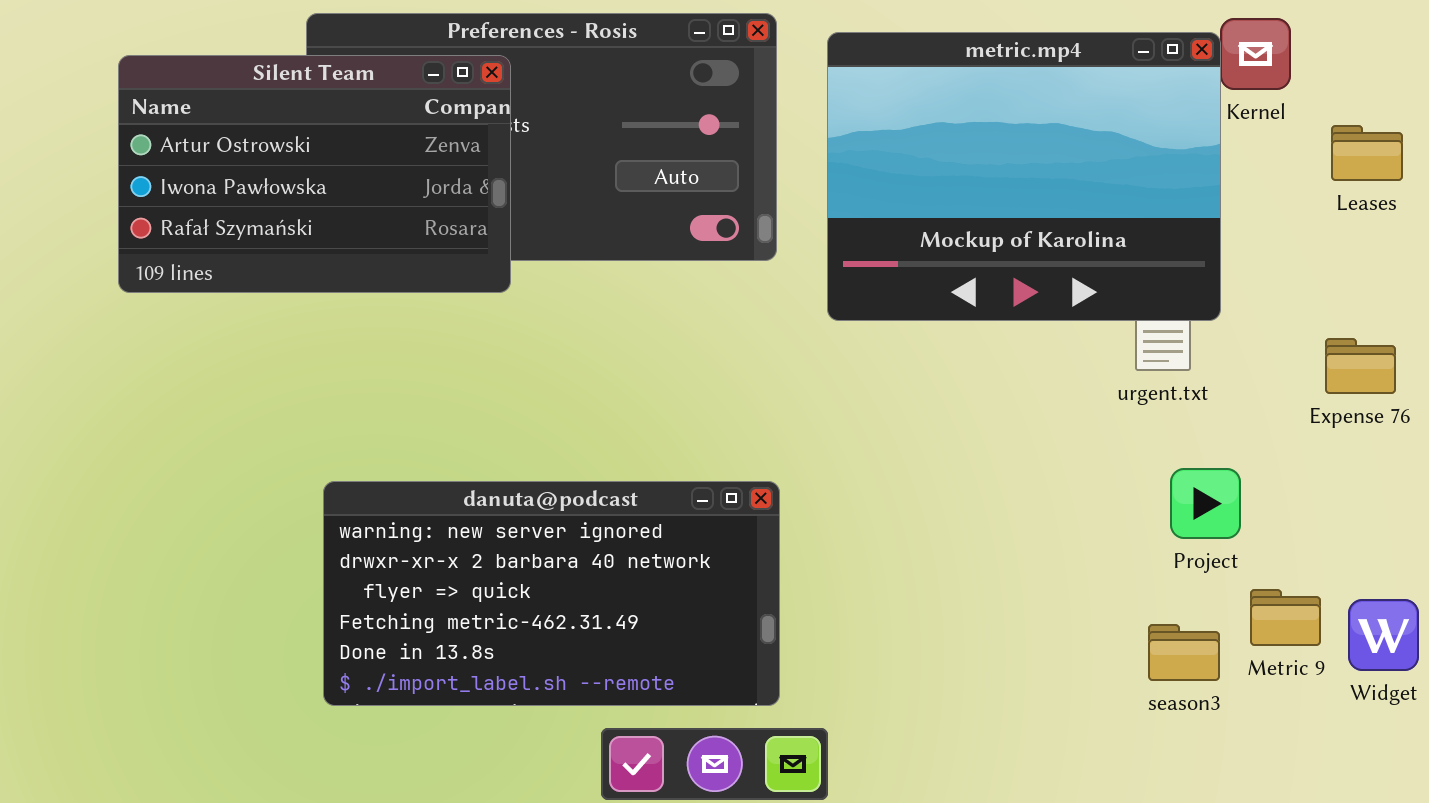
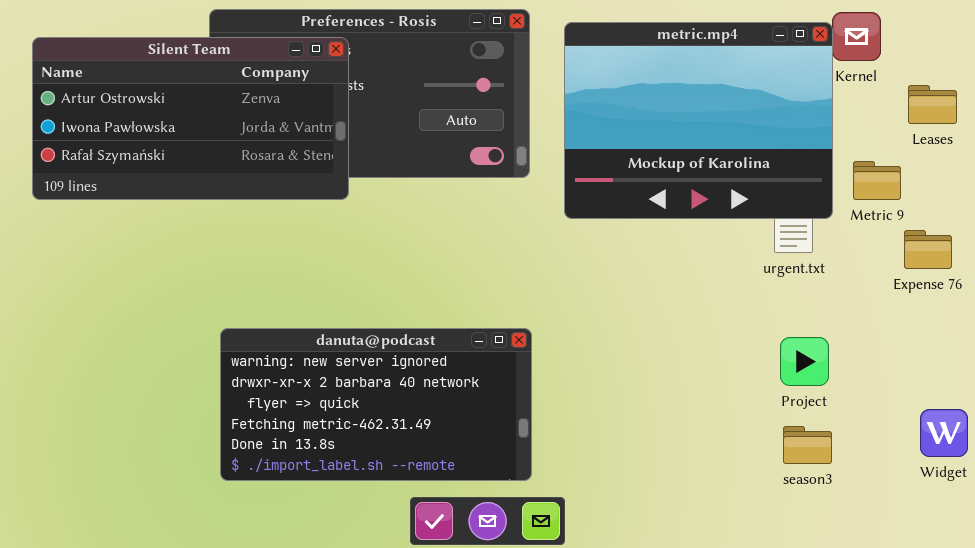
Silent Team: [118,55,511,293] -> [32,37,349,200], resized
Project: [1170,468,1241,539] -> [780,337,829,386], moved
Metric 9: [1250,589,1321,646] -> [853,161,901,200], moved

